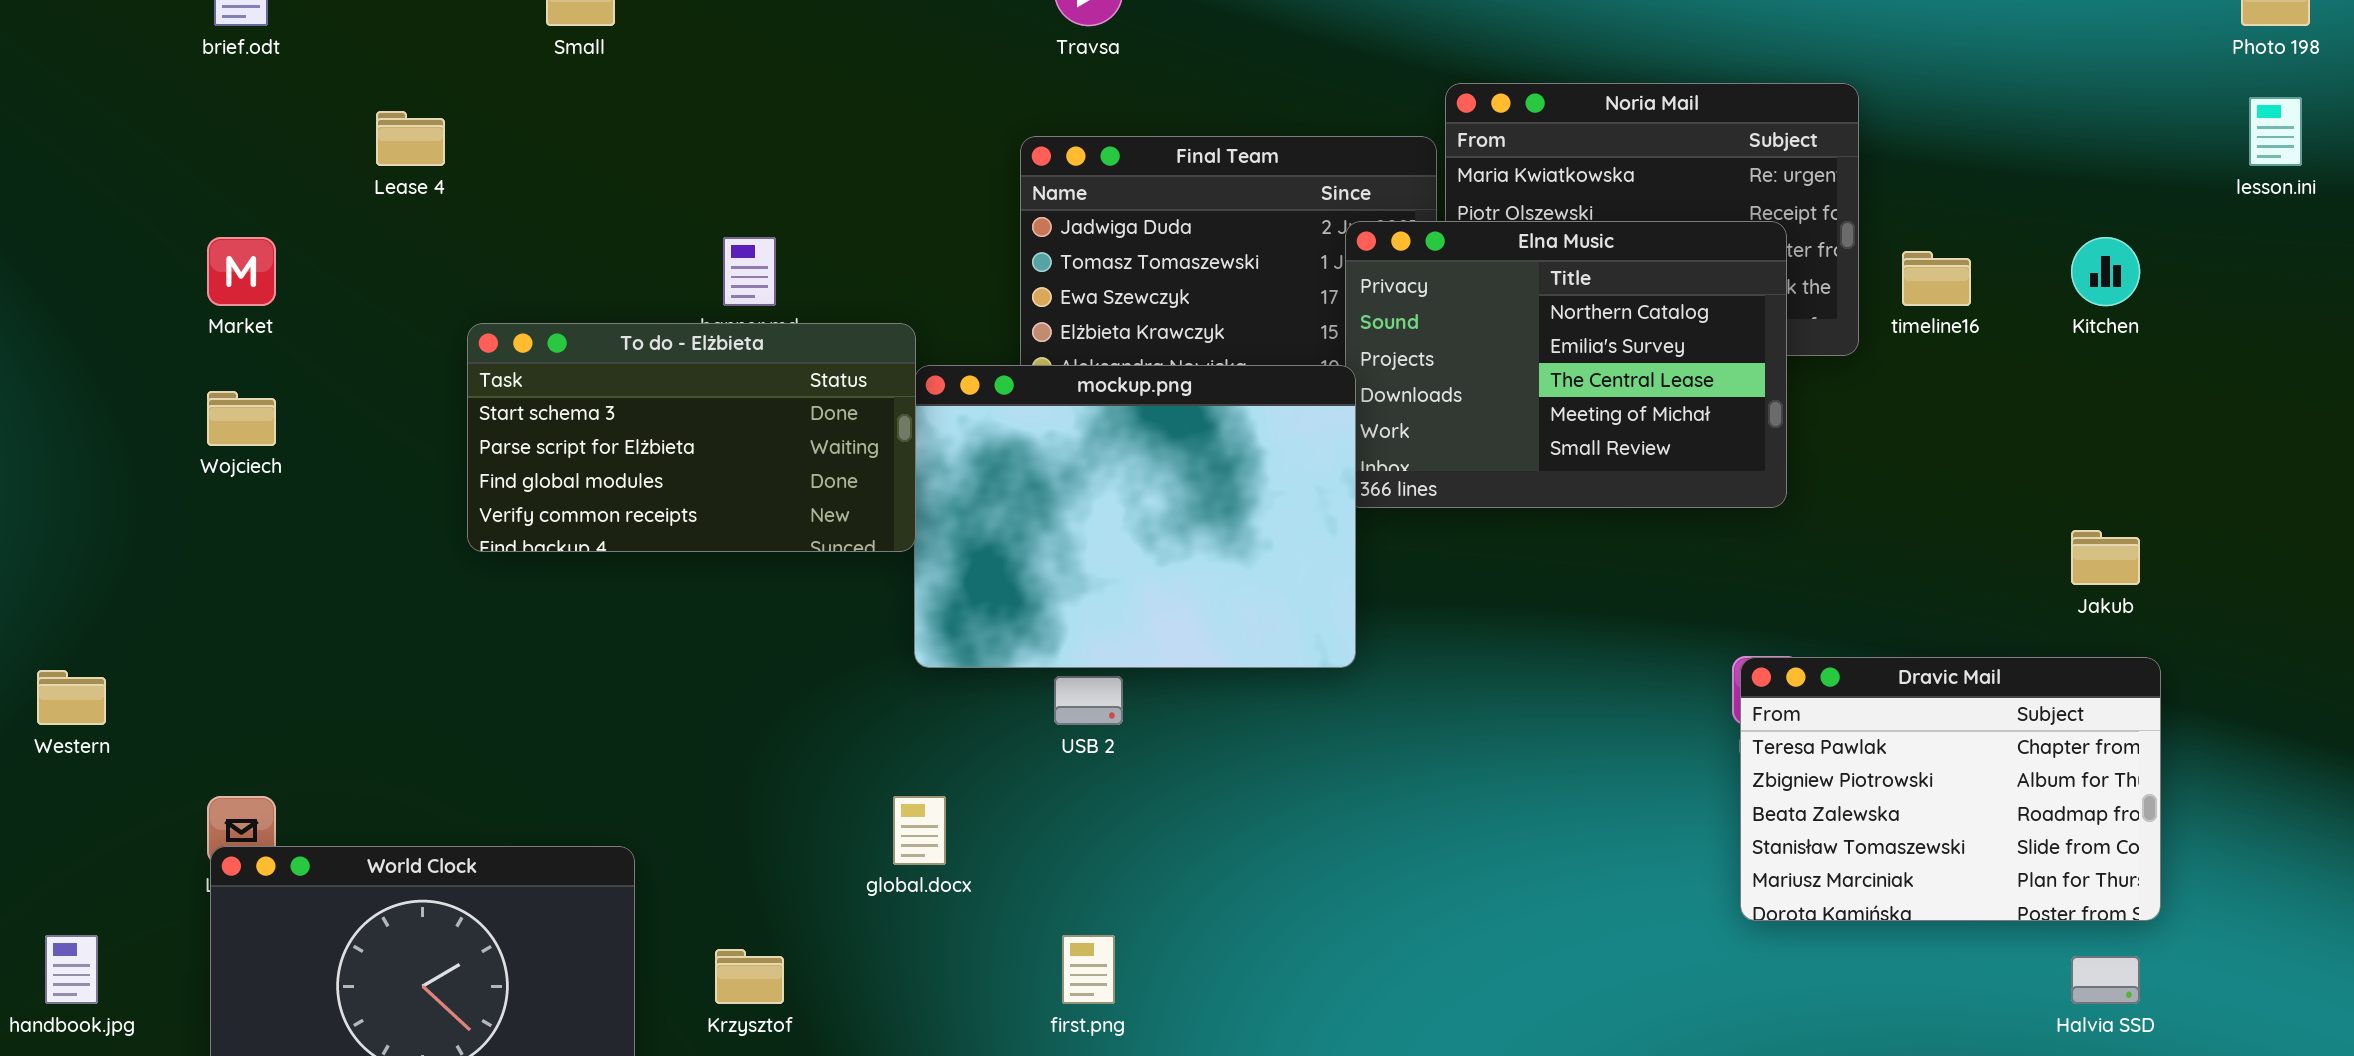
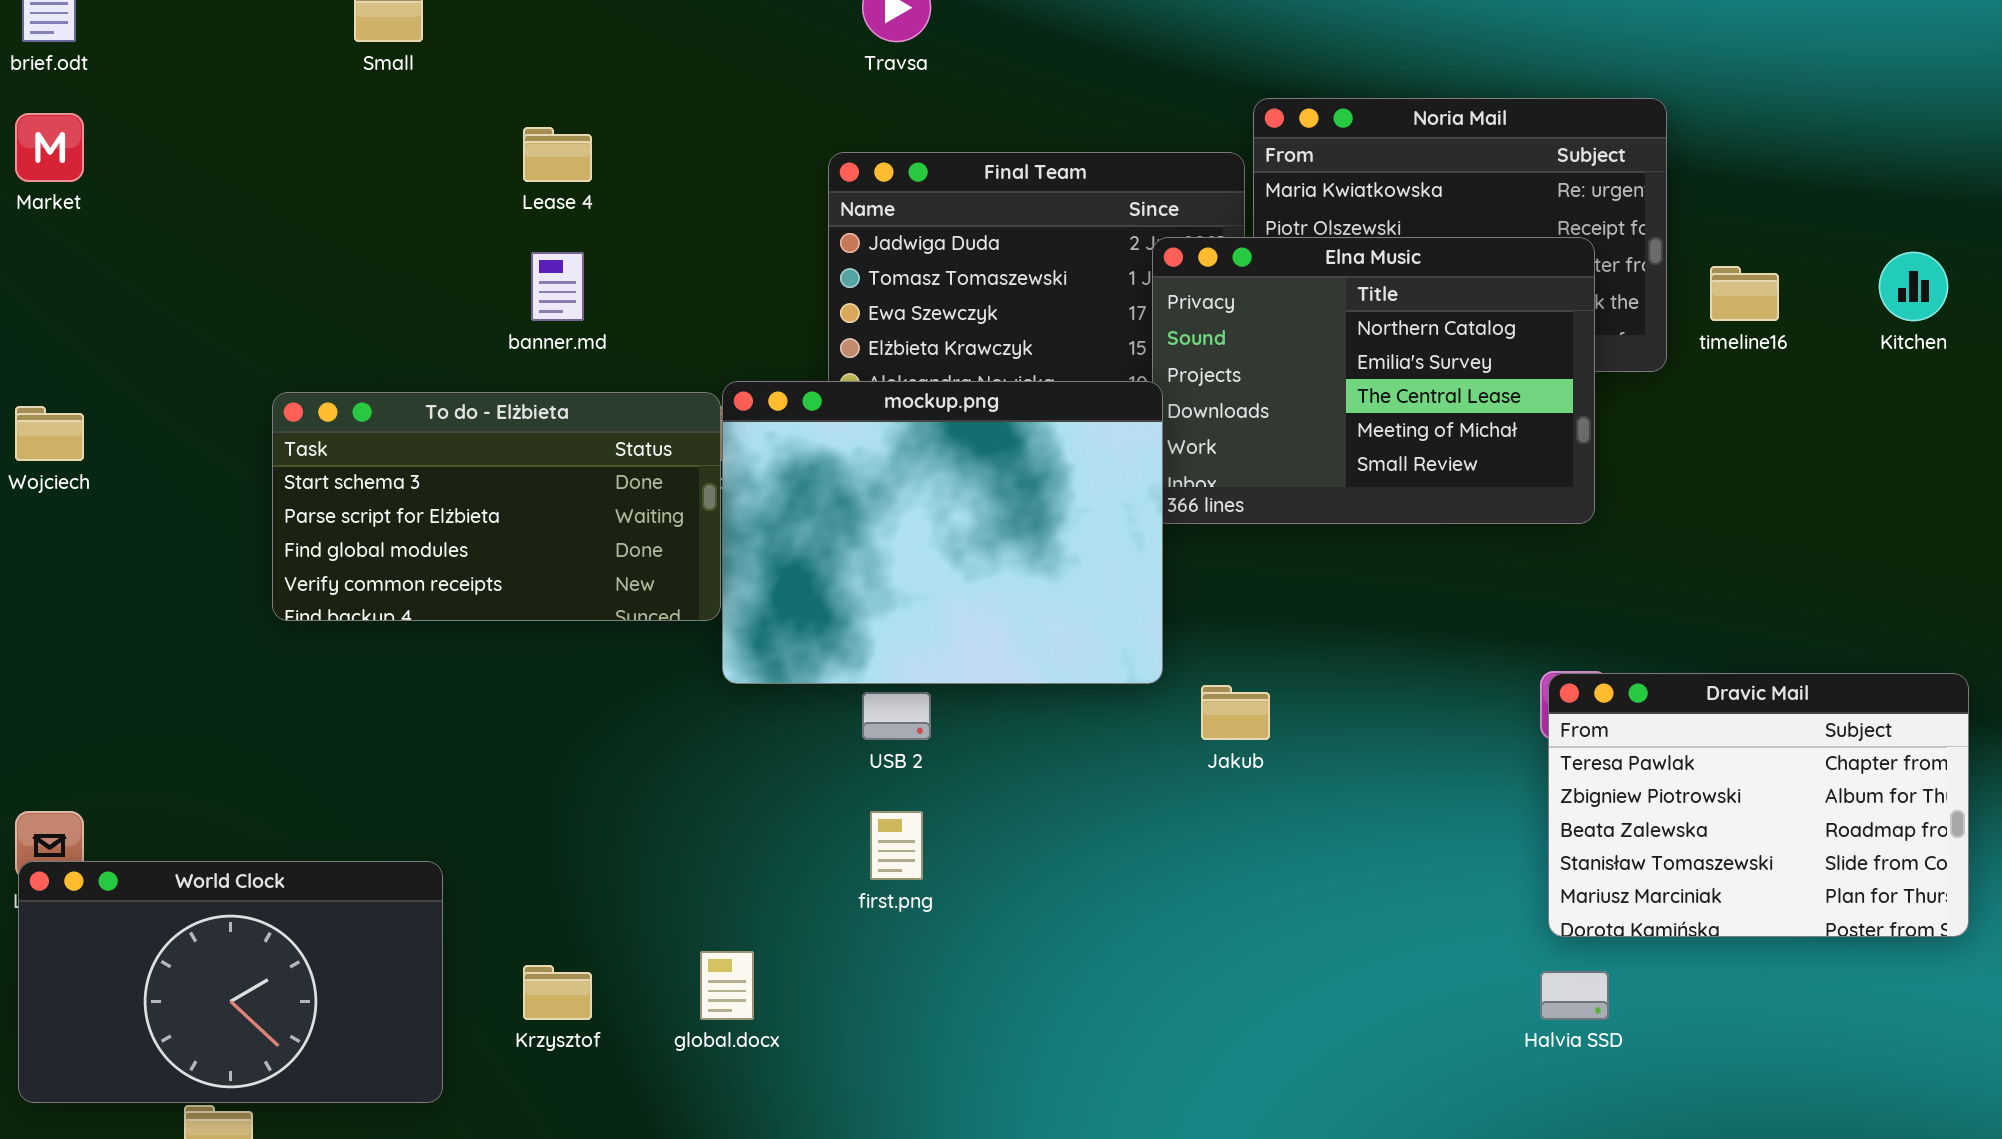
Lease 4: [376,111,445,166] -> [523,127,592,182], moved
Market: [207,237,276,306] -> [15,113,84,182], moved
To do - Elżbieta: [467,323,916,552] -> [272,392,721,621], moved
Jakub: [2071,530,2140,585] -> [1201,685,1270,740], moved
global.docx: [893,796,946,865] -> [700,951,754,1020], moved
first.png: [1062,935,1115,1004] -> [870,811,923,880], moved
Halvia SSD: [2071,956,2140,1004] -> [1540,971,1609,1020], moved

